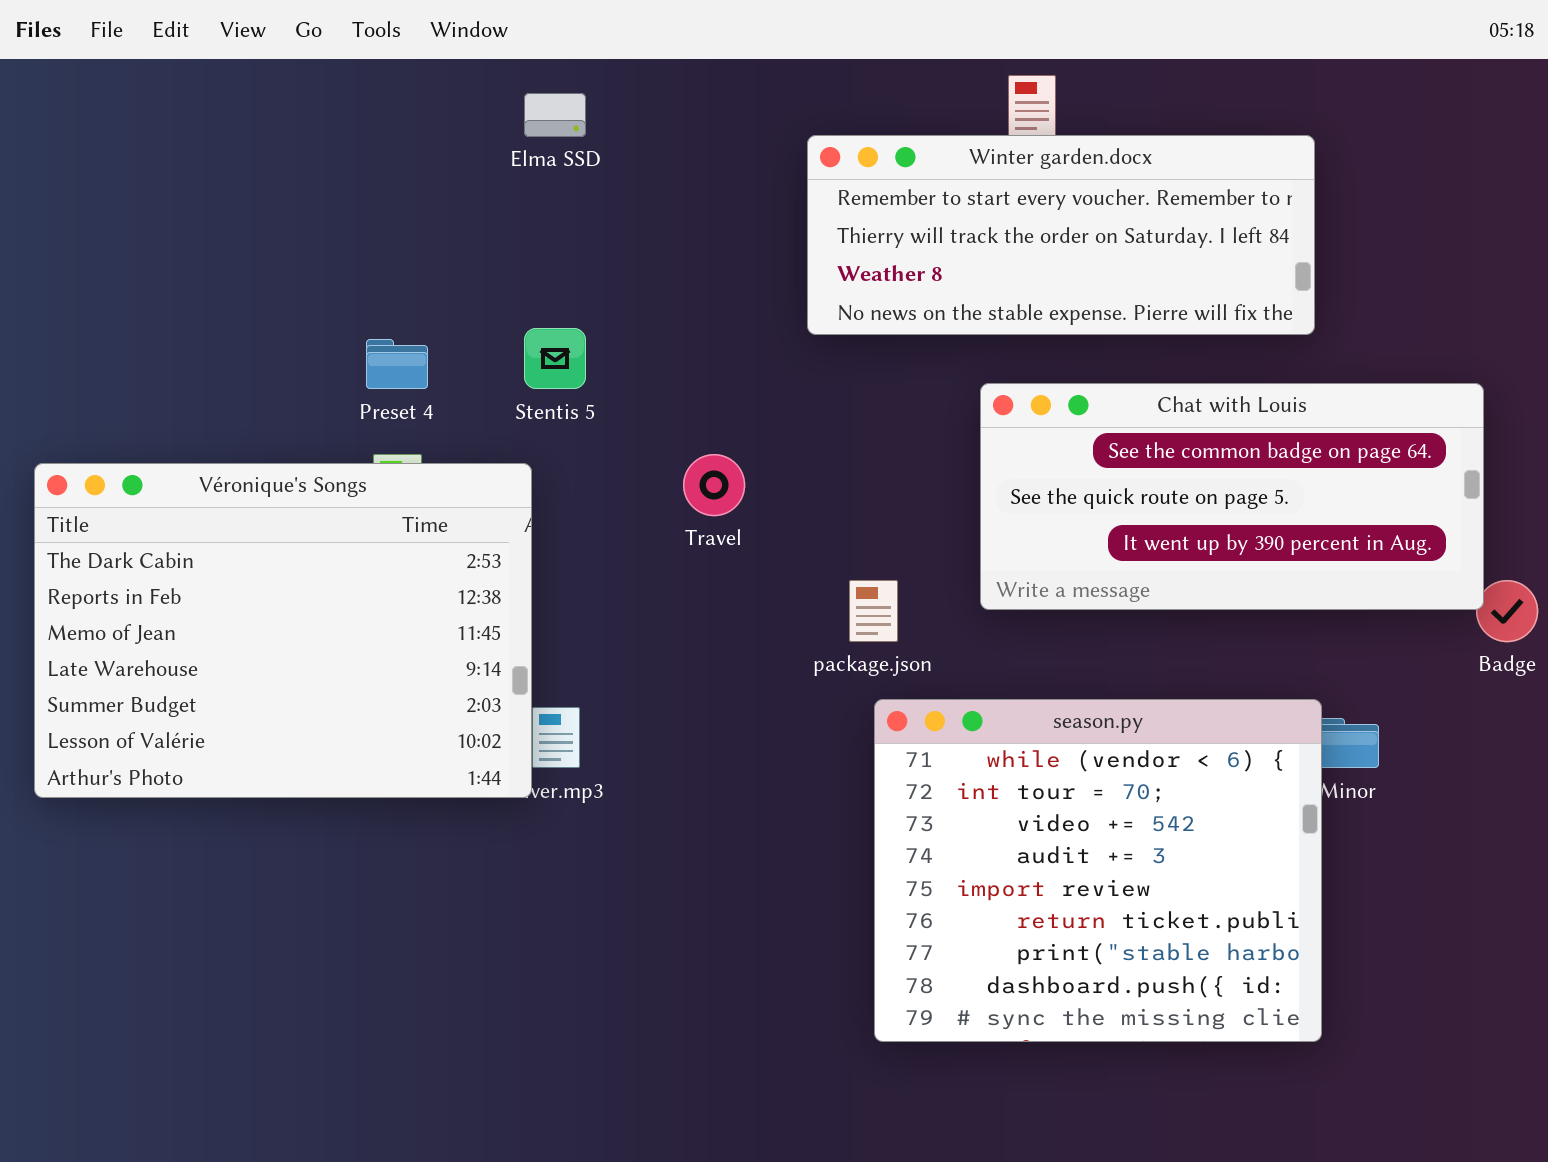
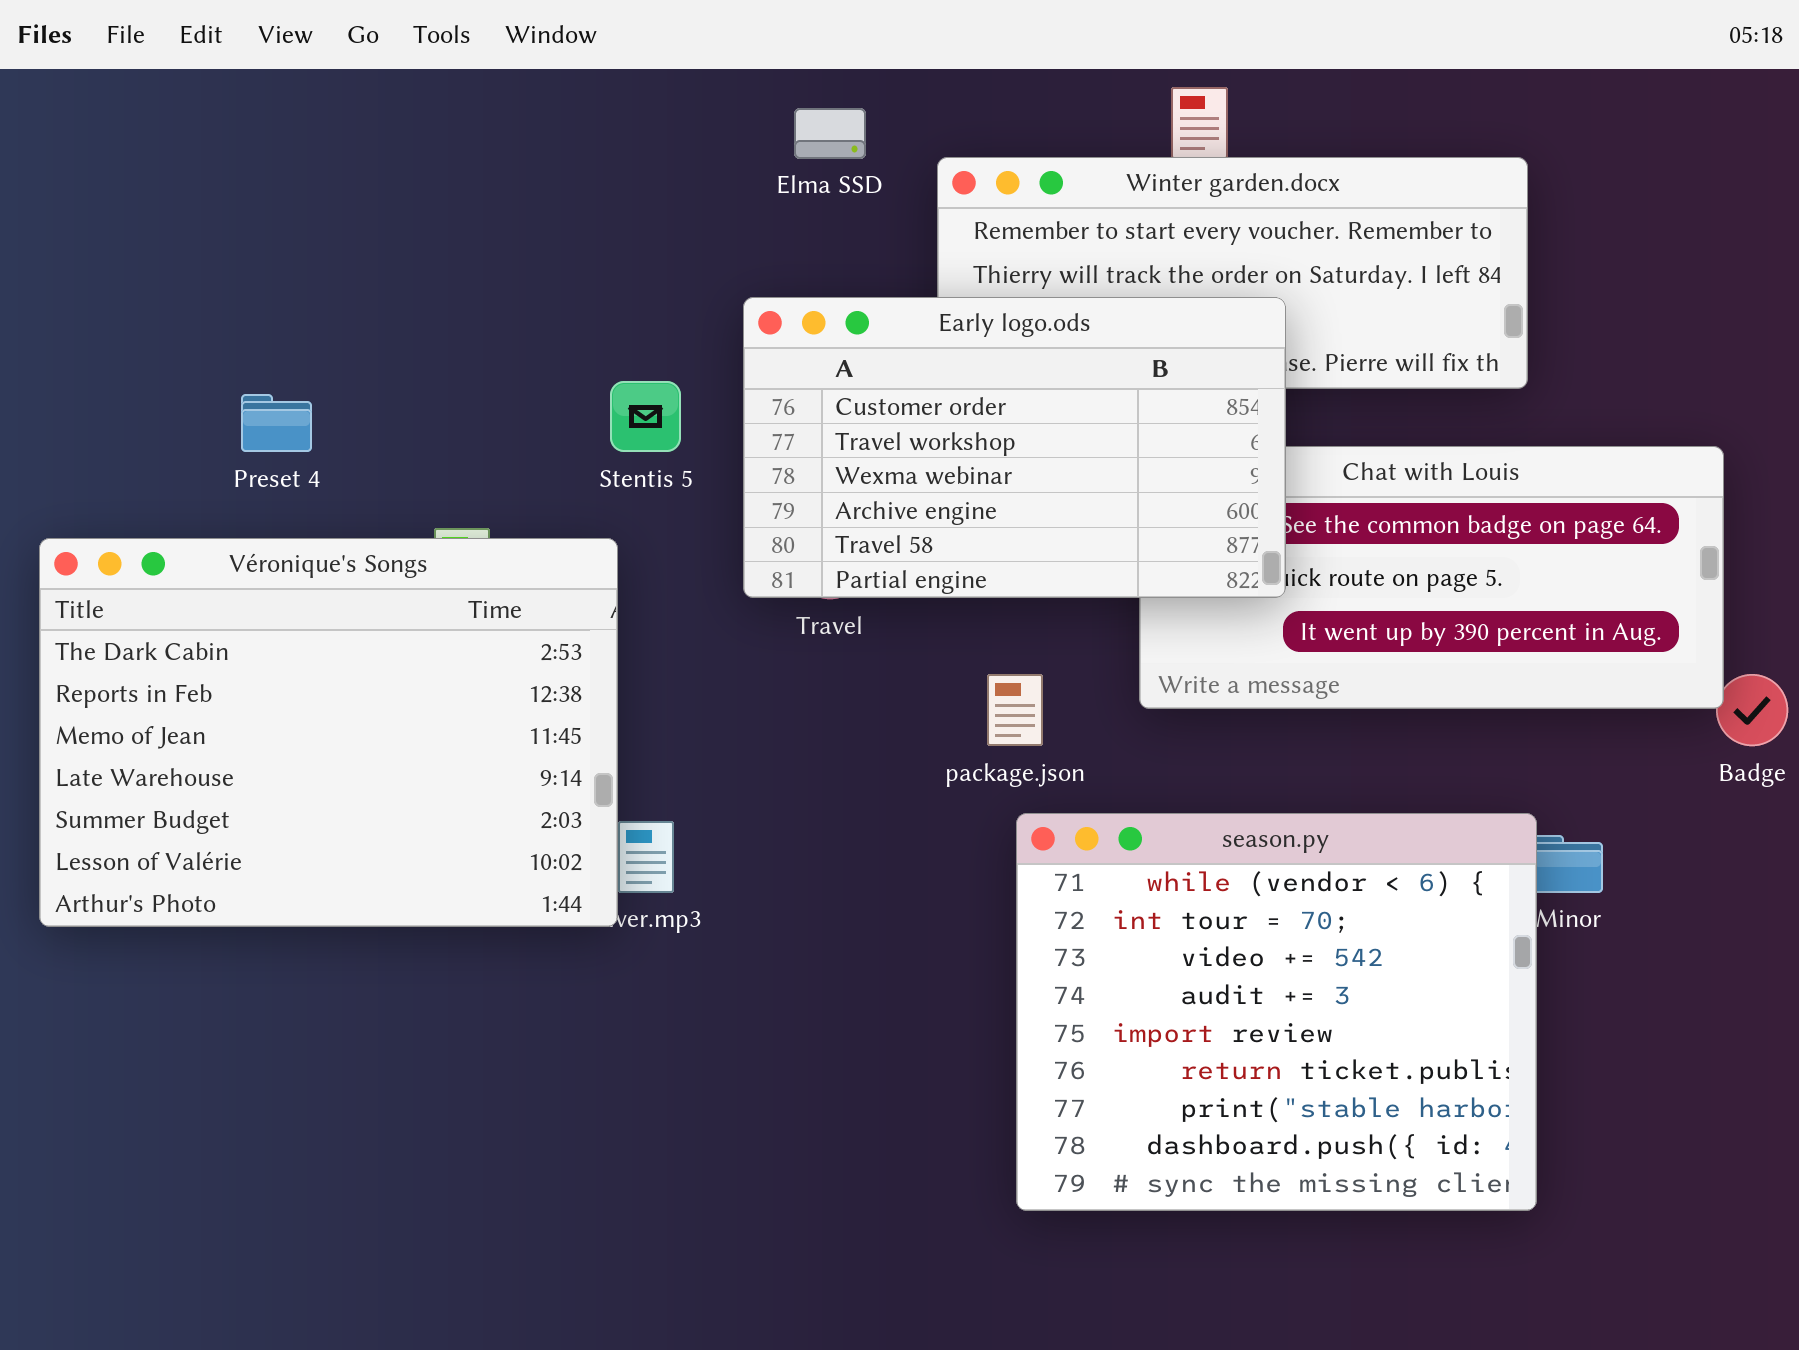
Elma SSD: [524,93,586,137] -> [794,108,866,159], moved
Early logo.ods: none -> [743,297,1286,598], opened
Preset 4: [366,339,428,389] -> [241,394,312,452], moved

